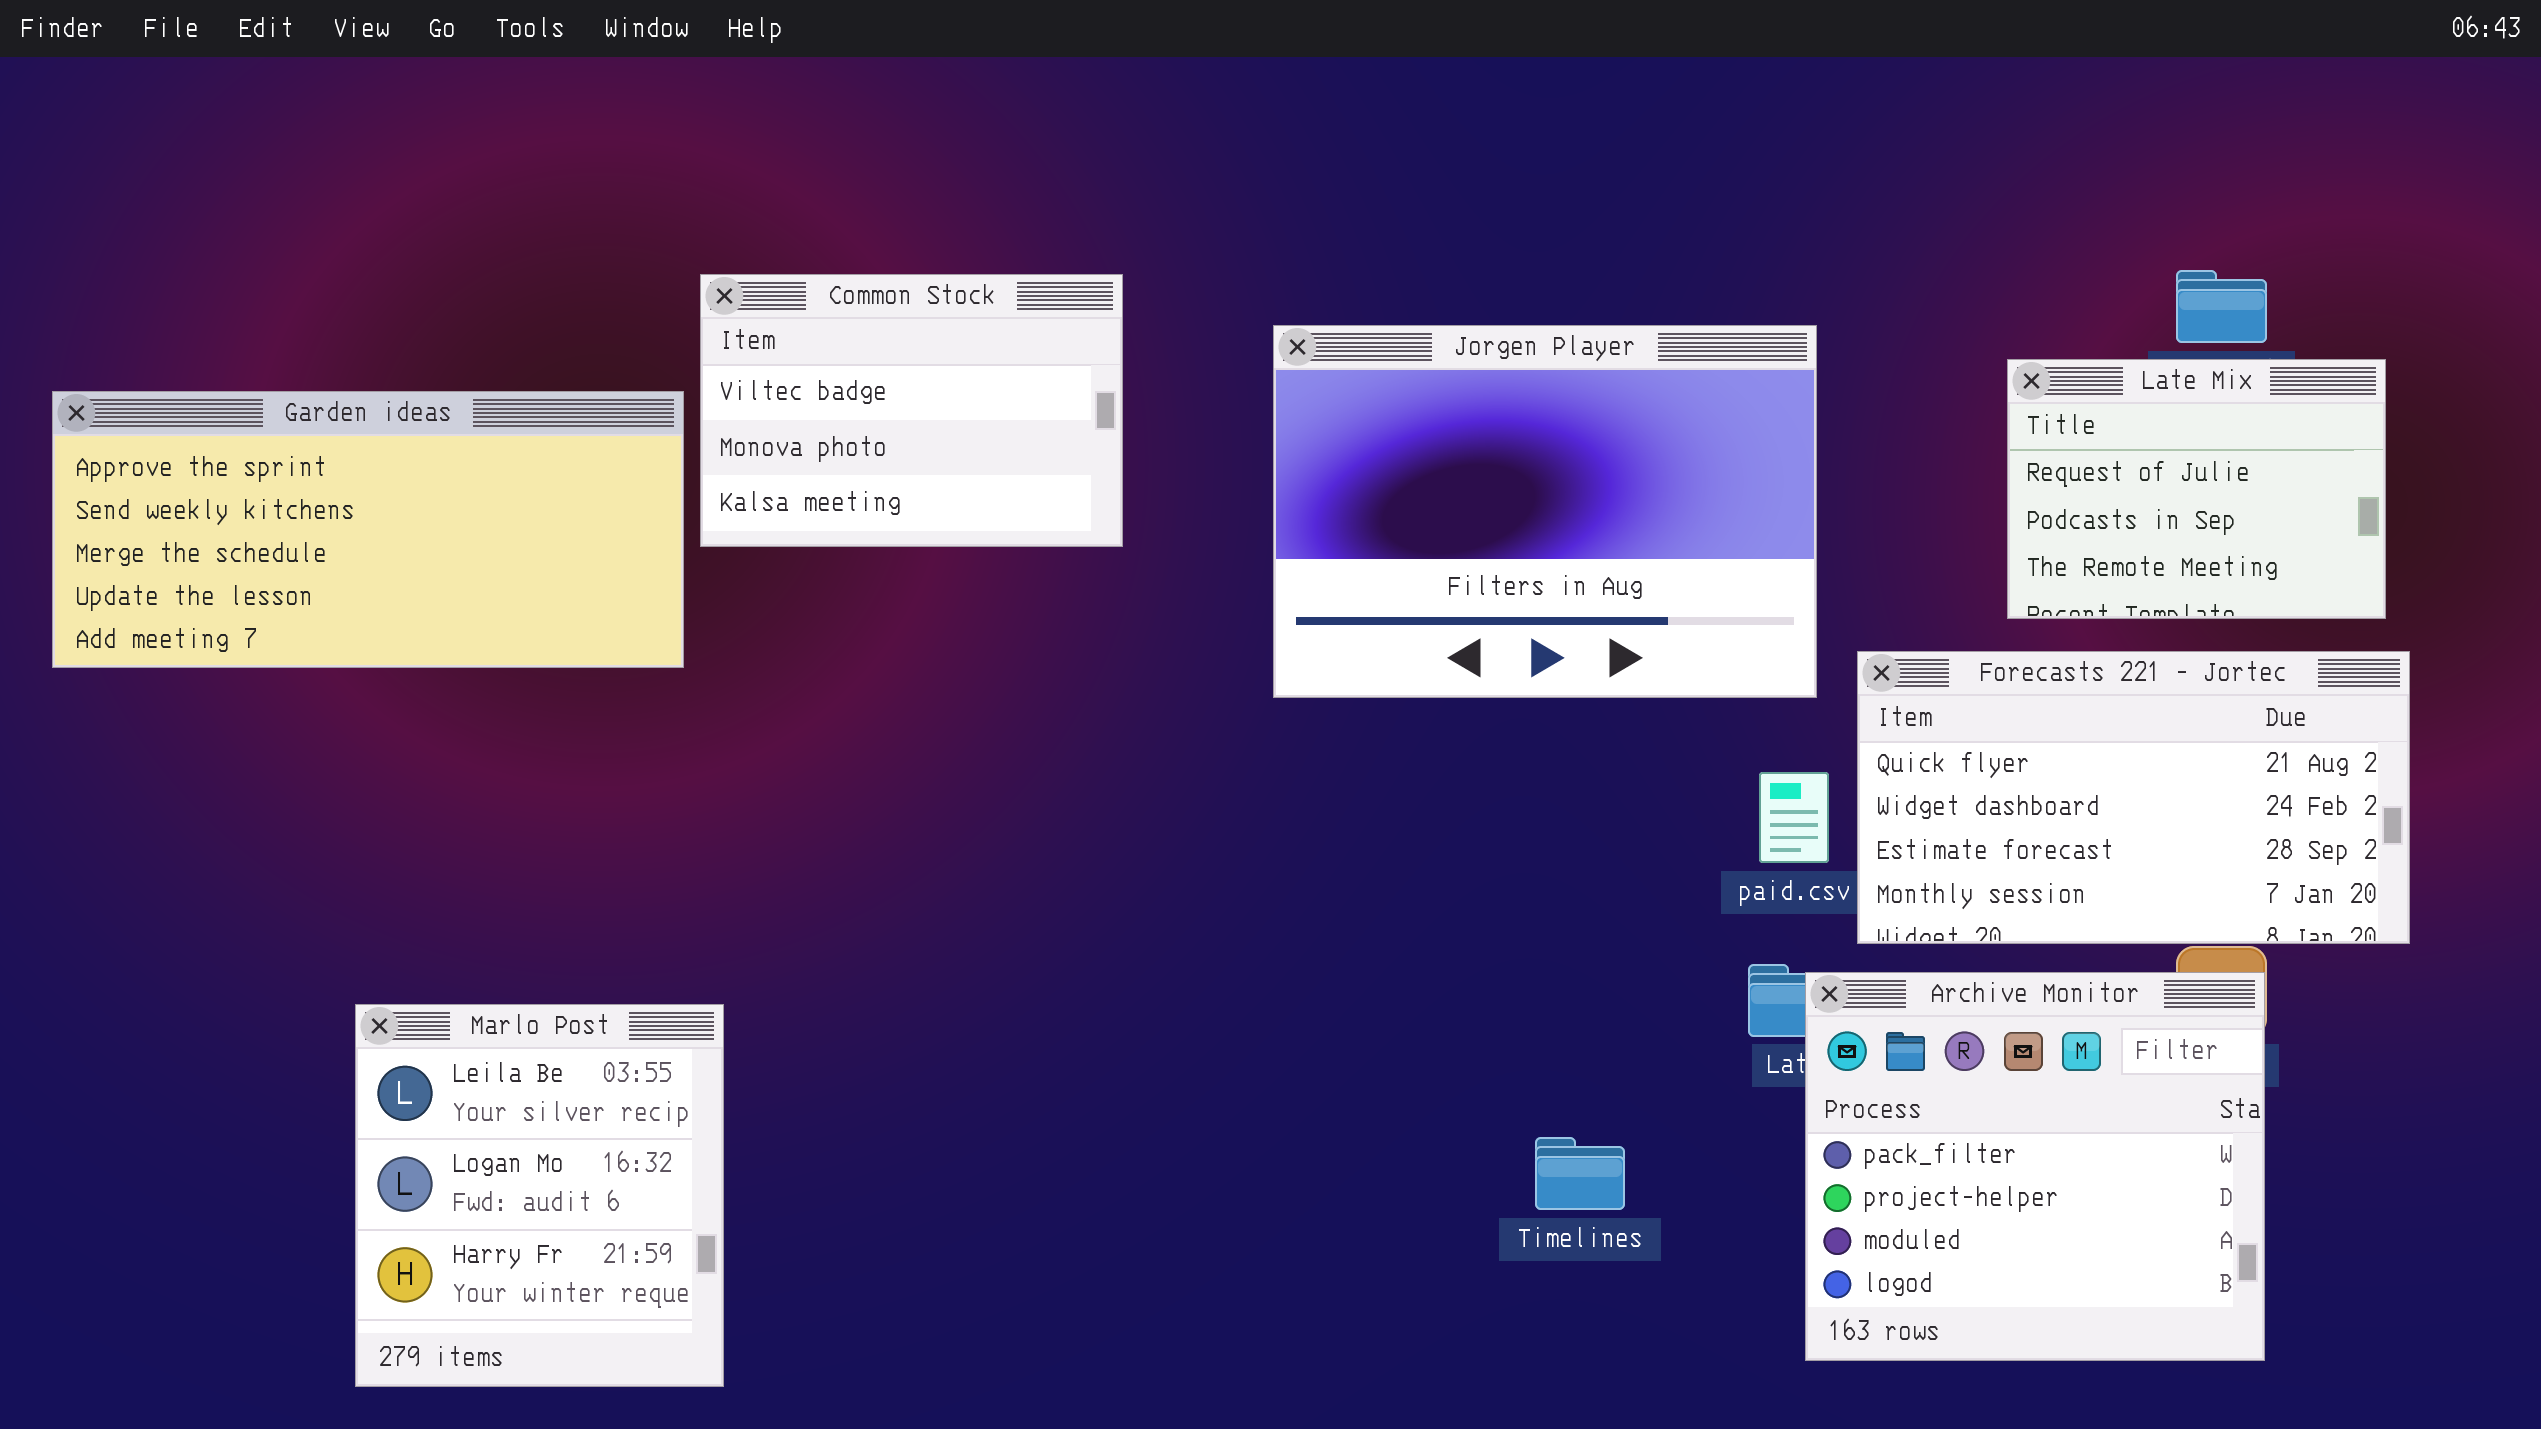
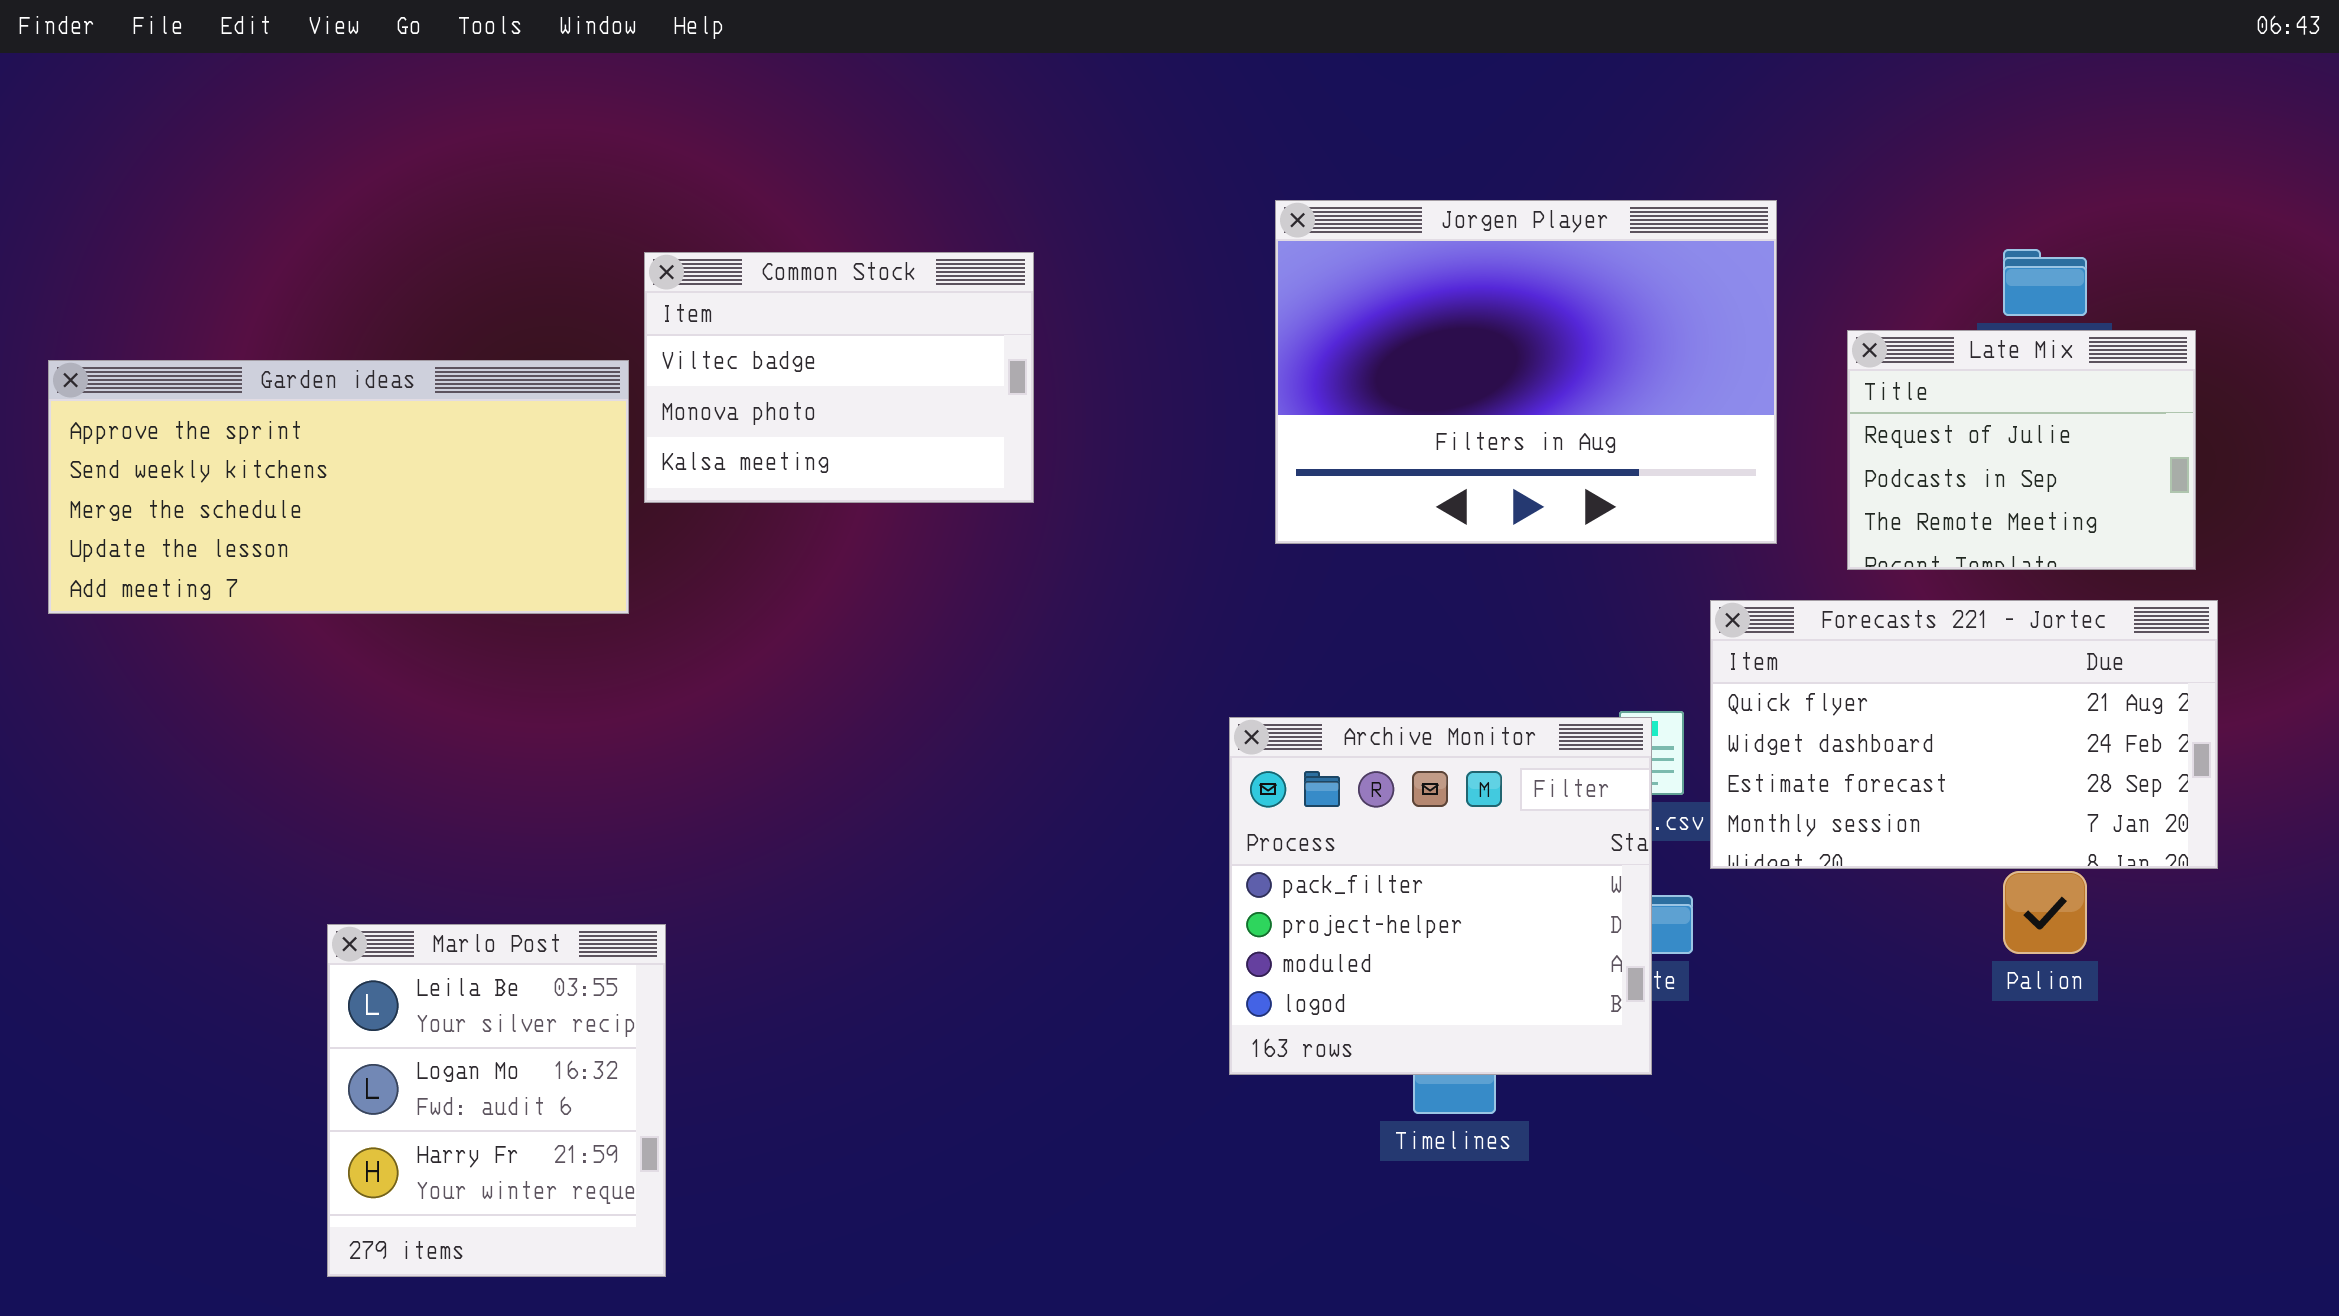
Jorgen Player: [1273,325,1817,698] -> [1275,200,1777,544], moved
Archive Monitor: [1805,972,2265,1361] -> [1229,717,1652,1075], moved

